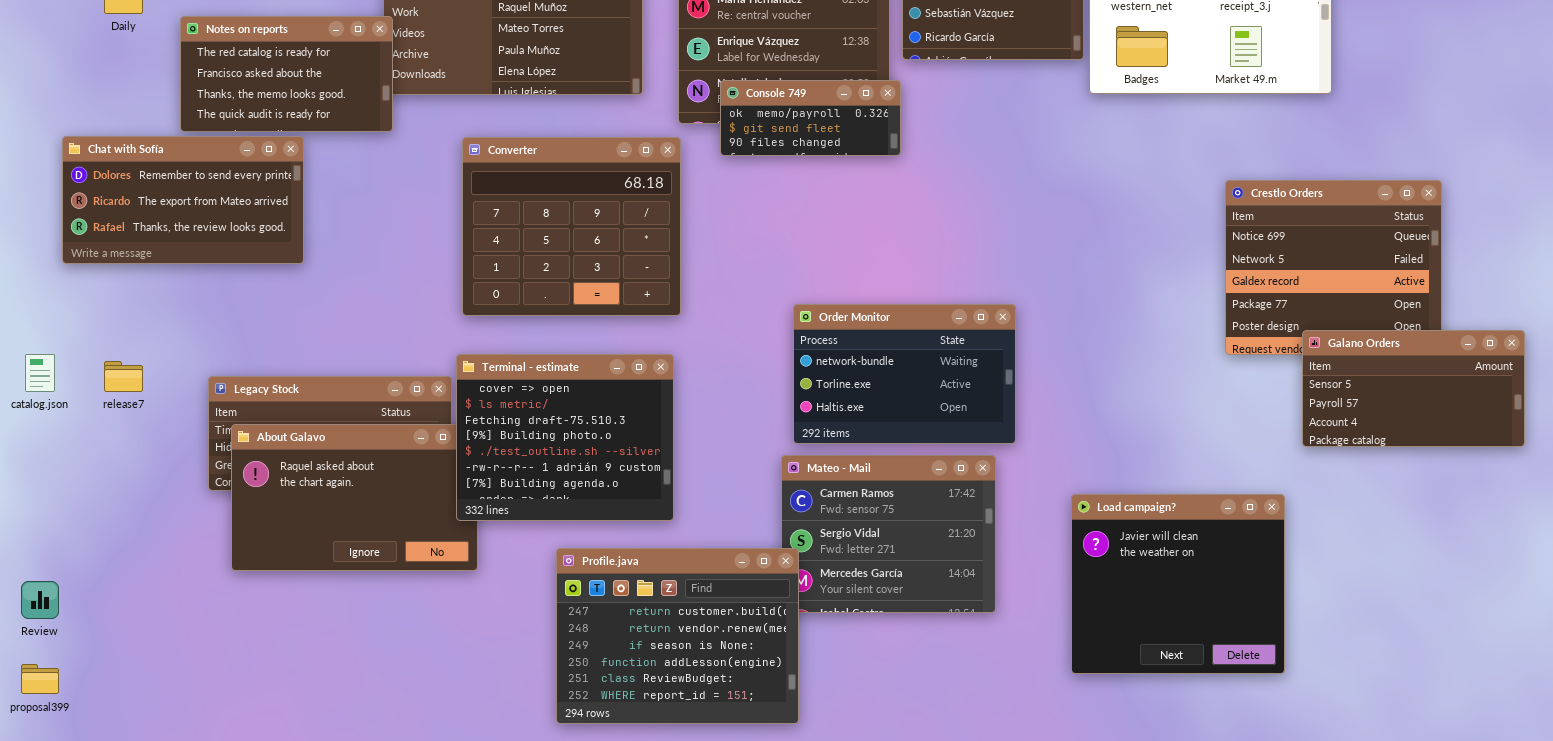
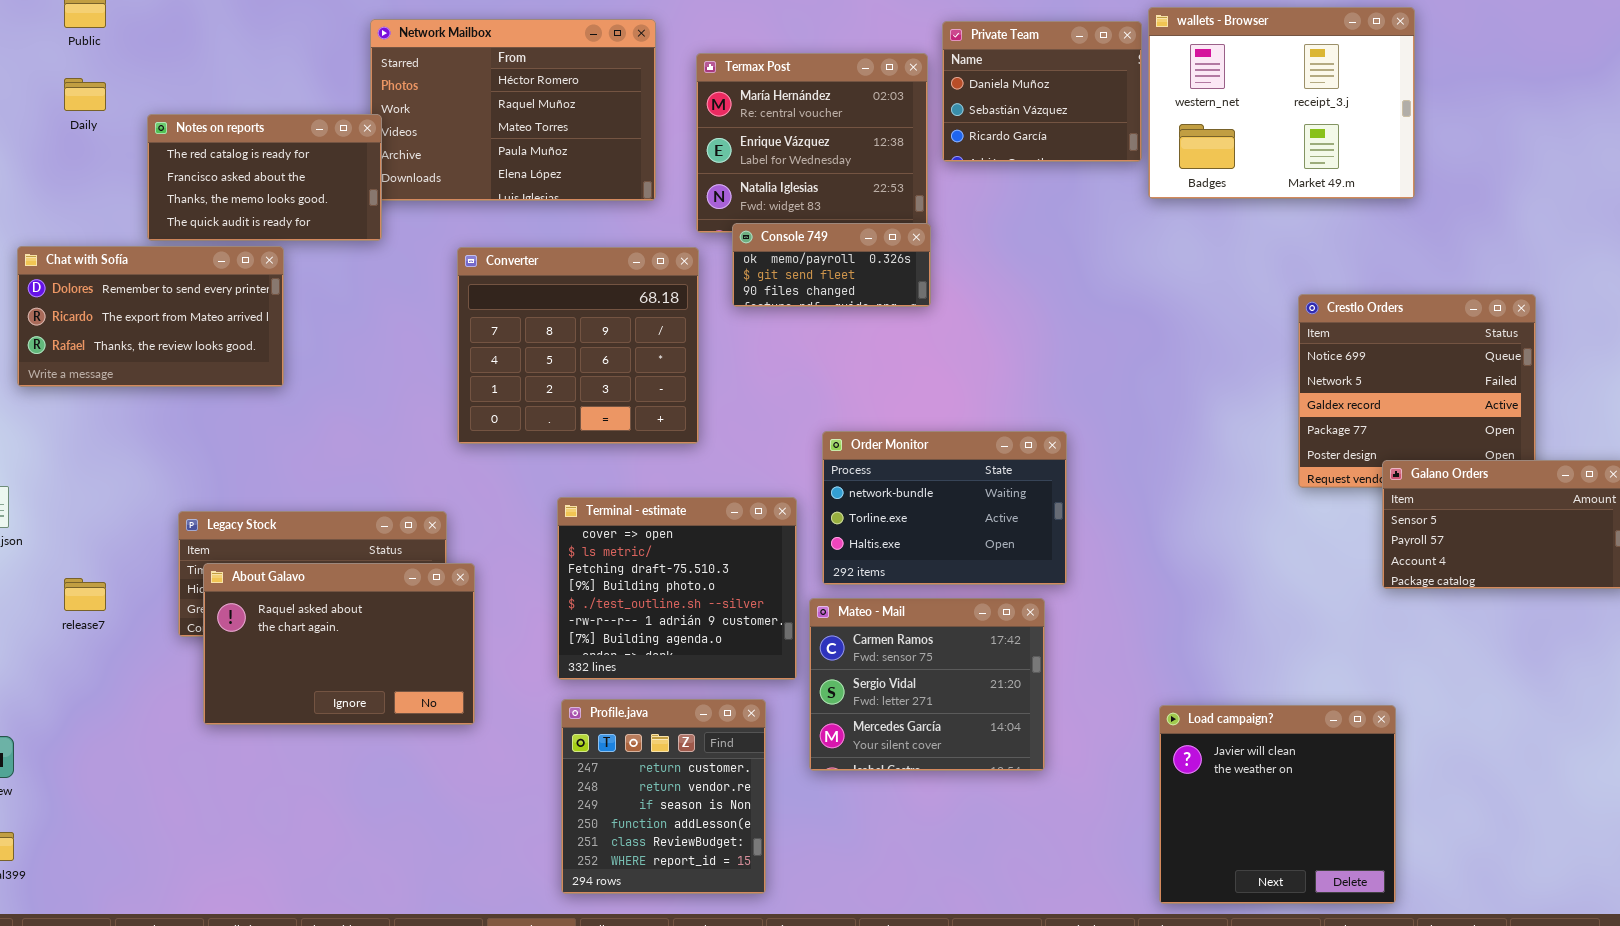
Console 749: [720,80,901,156] -> [732,223,931,307], moved
Terminal - estimate: [456,354,674,521] -> [557,497,797,680], moved
release7: [104,361,143,392] -> [64,578,106,611], moved
Load campaign?: [1071,494,1285,674] -> [1159,705,1396,904], moved
Profile.java: [556,548,799,724] -> [561,699,766,894], resized

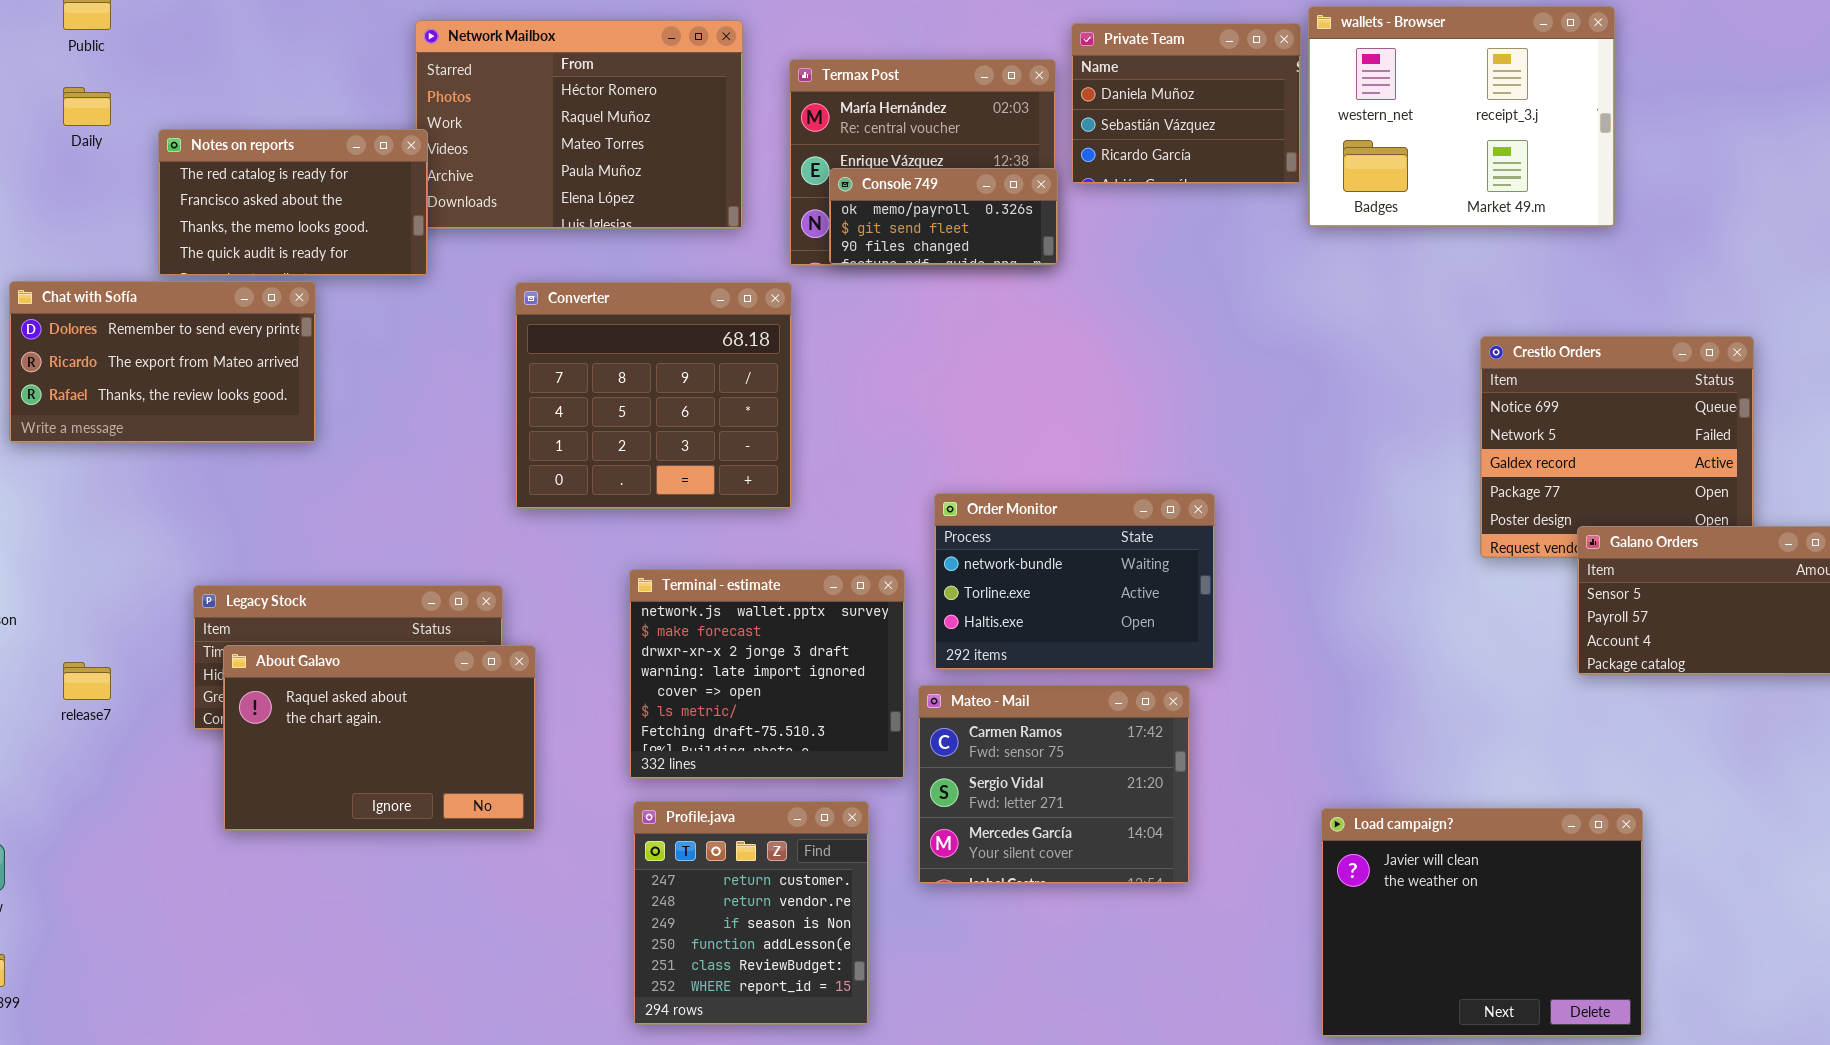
Console 749: [732,223,931,307] -> [829,168,1058,265], moved
Terminal - estimate: [557,497,797,680] -> [629,569,905,779], scrolled up 4 rows
Load campaign?: [1159,705,1396,904] -> [1321,808,1643,1037], resized

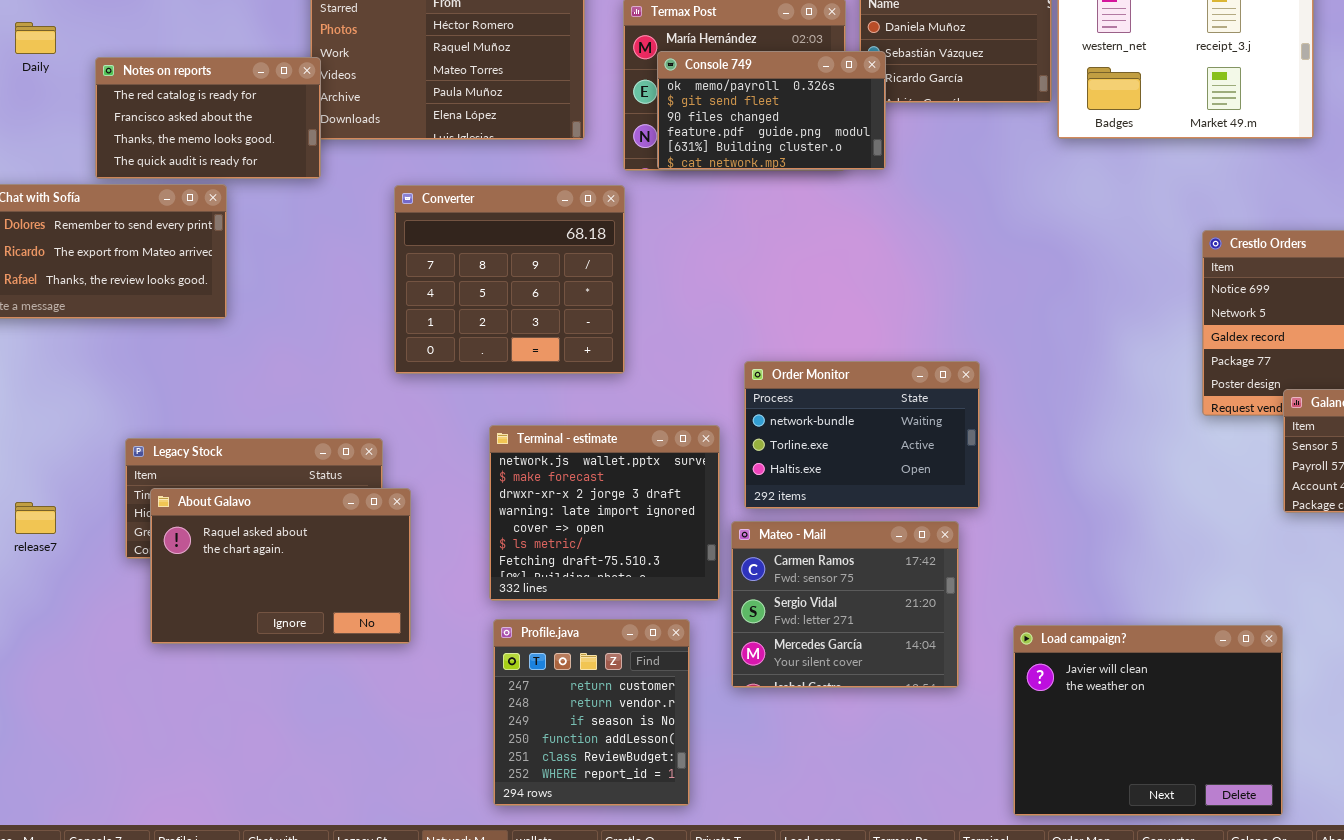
Console 749: [829,168,1058,265] -> [657,51,886,170], resized
Load campaign?: [1321,808,1643,1037] -> [1013,625,1283,816], moved

